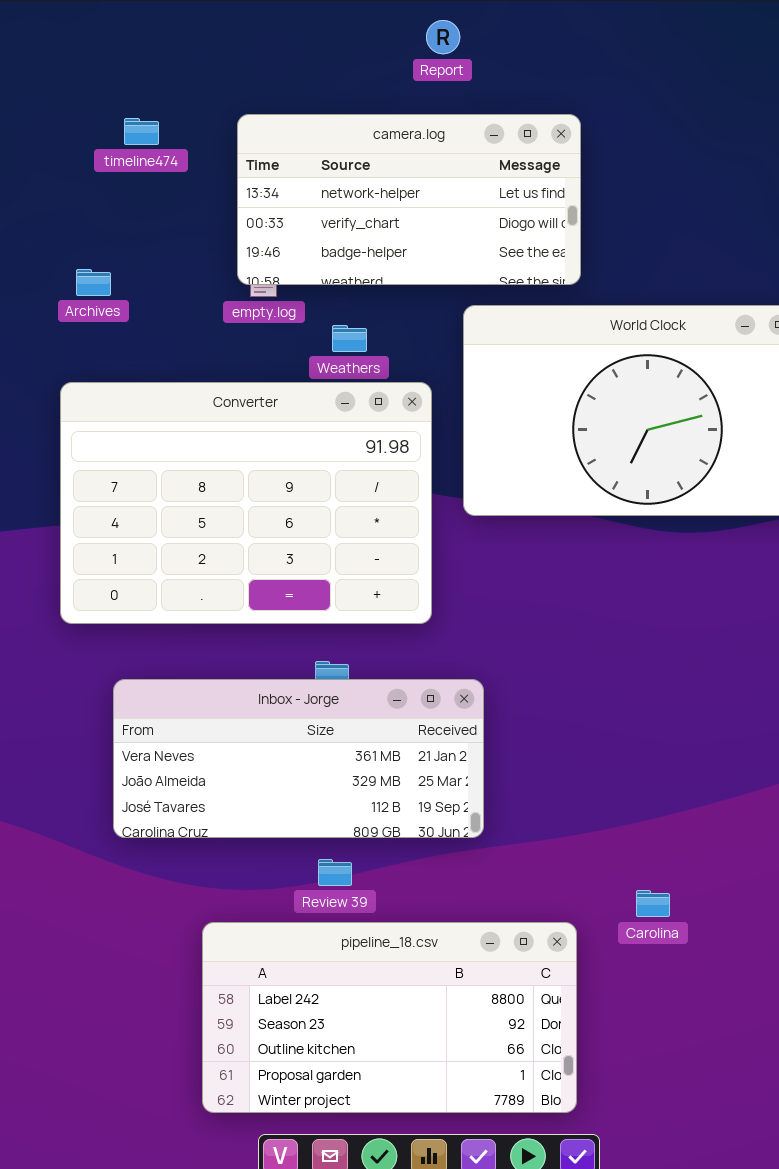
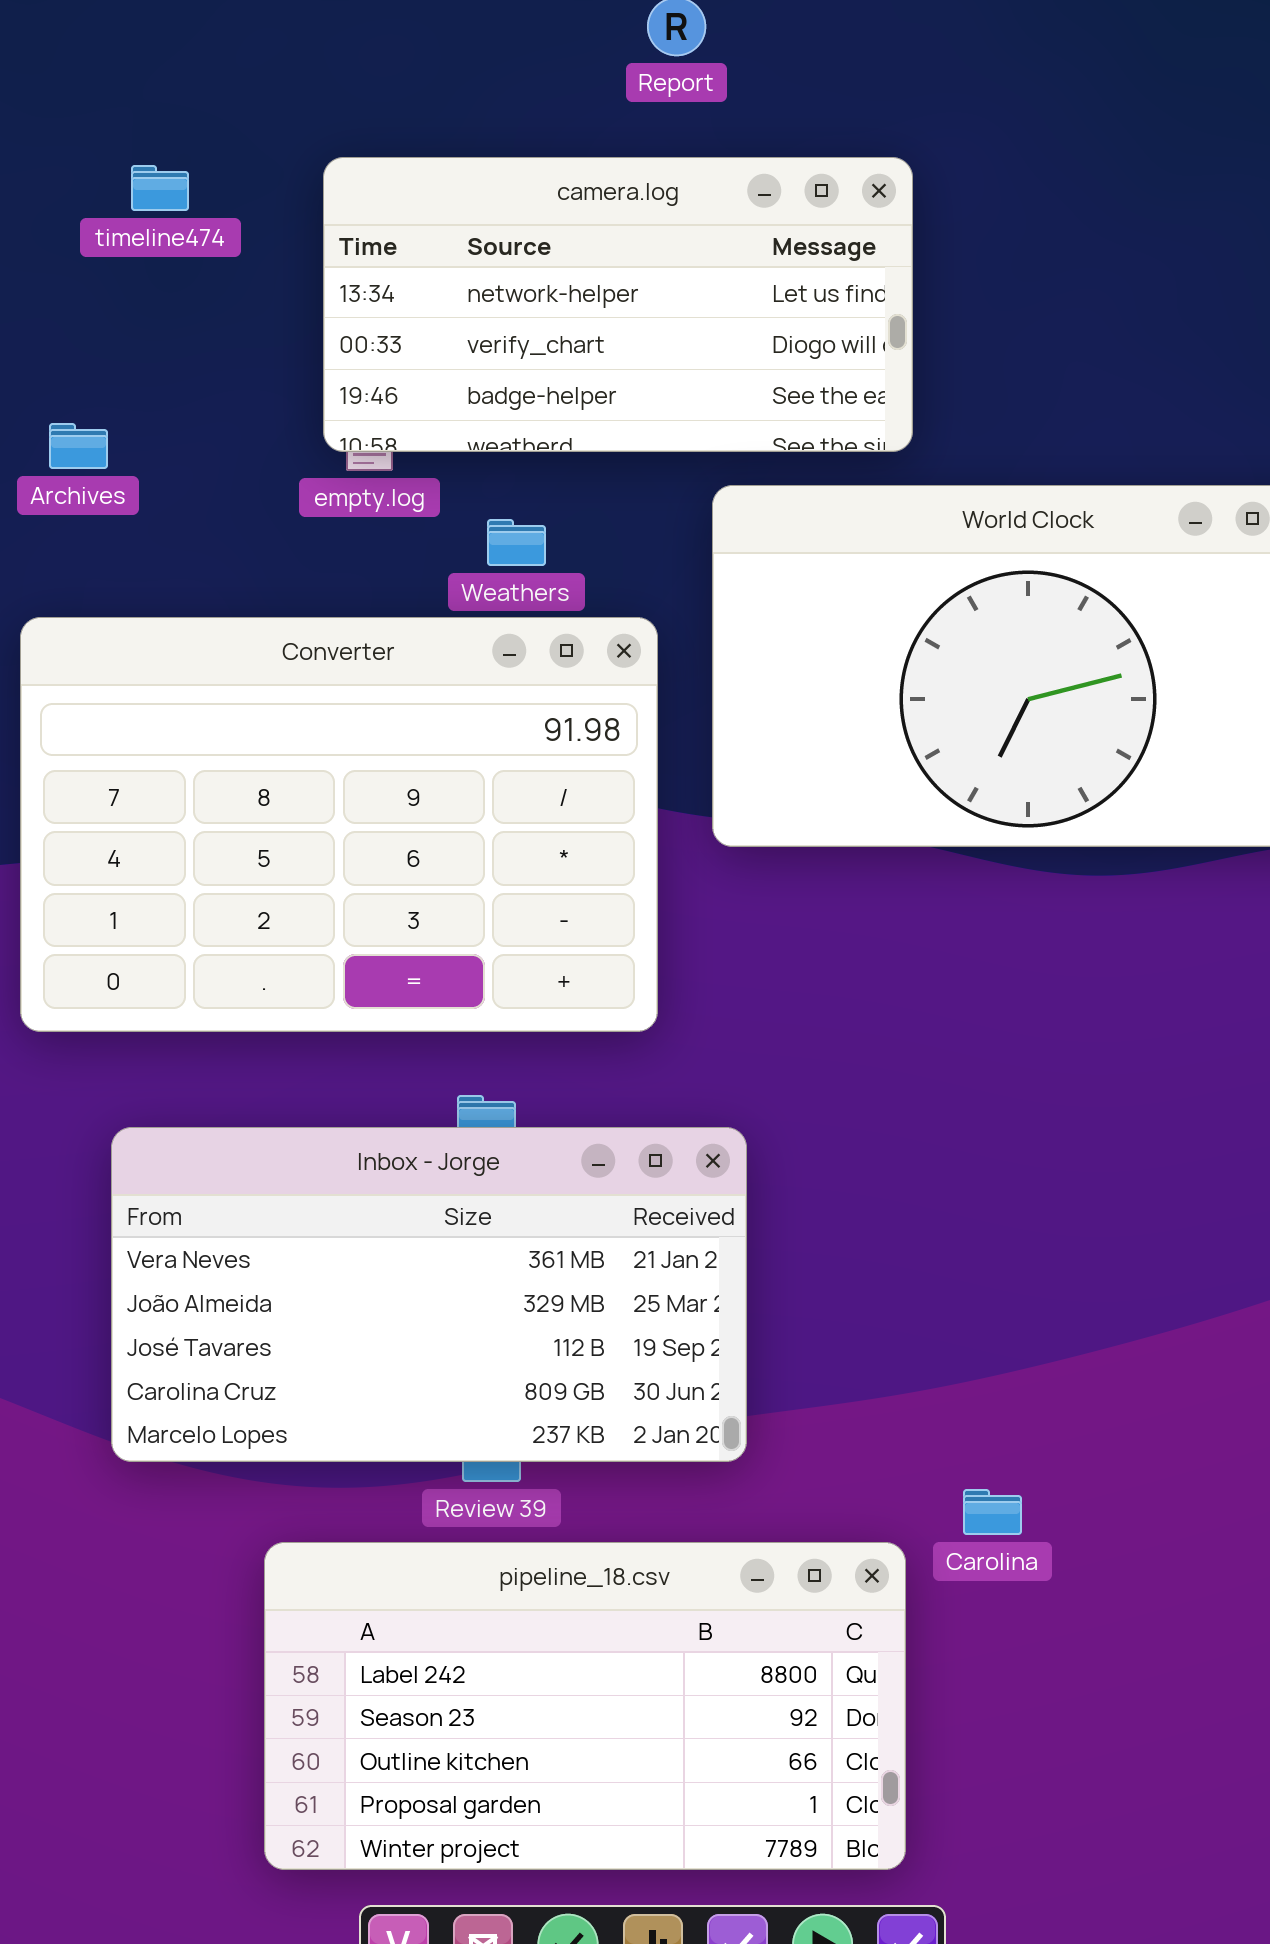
Inbox - Jorge: [113,679,484,838] -> [111,1127,747,1462], resized
Carolina: [636,890,670,917] -> [963,1489,1022,1535], moved

